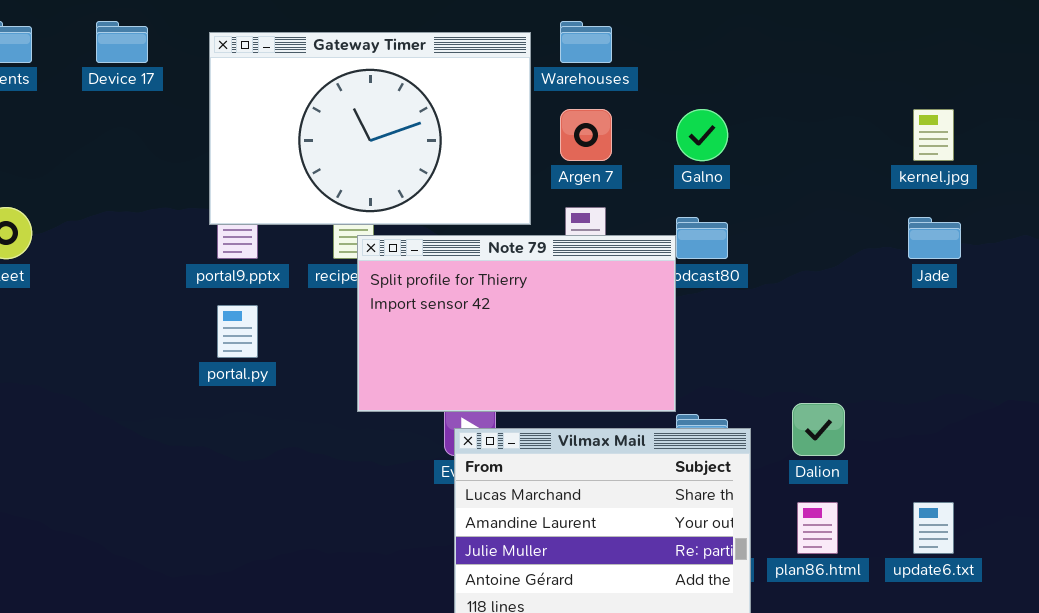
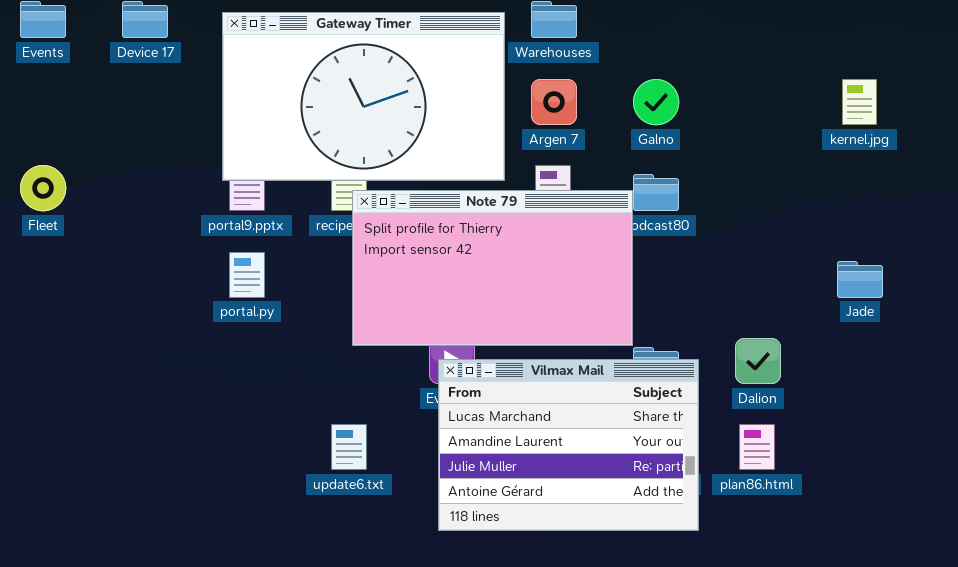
Jade: [908,217,961,259] -> [837,261,883,298], moved
update6.txt: [913,502,954,554] -> [331,424,367,470], moved

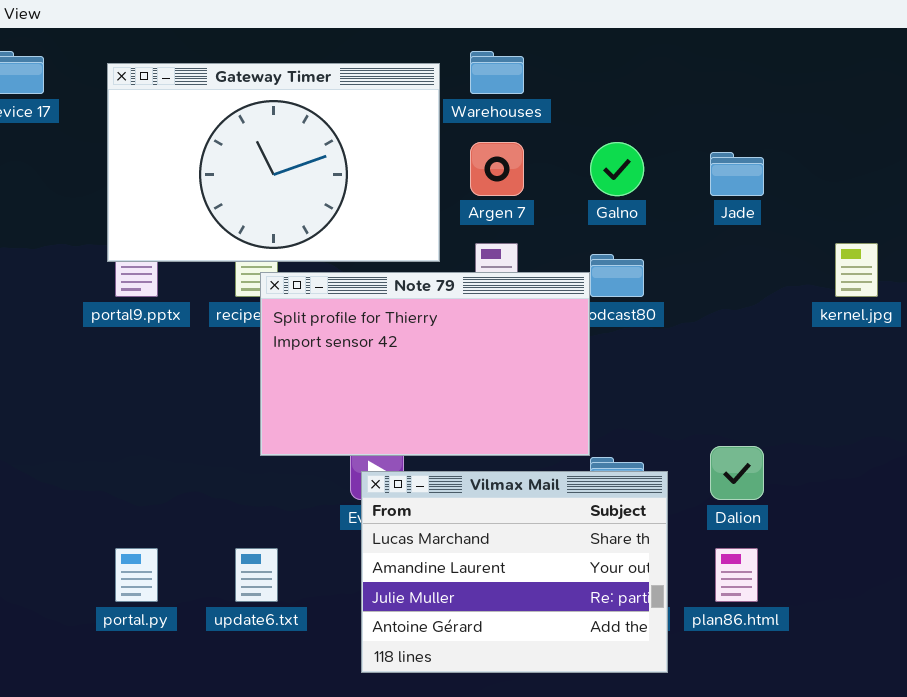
kernel.jpg: [842,79,877,125] -> [835,243,878,297], moved
portal.py: [229,252,265,298] -> [115,548,158,602], moved
Jade: [837,261,883,298] -> [710,152,764,196], moved

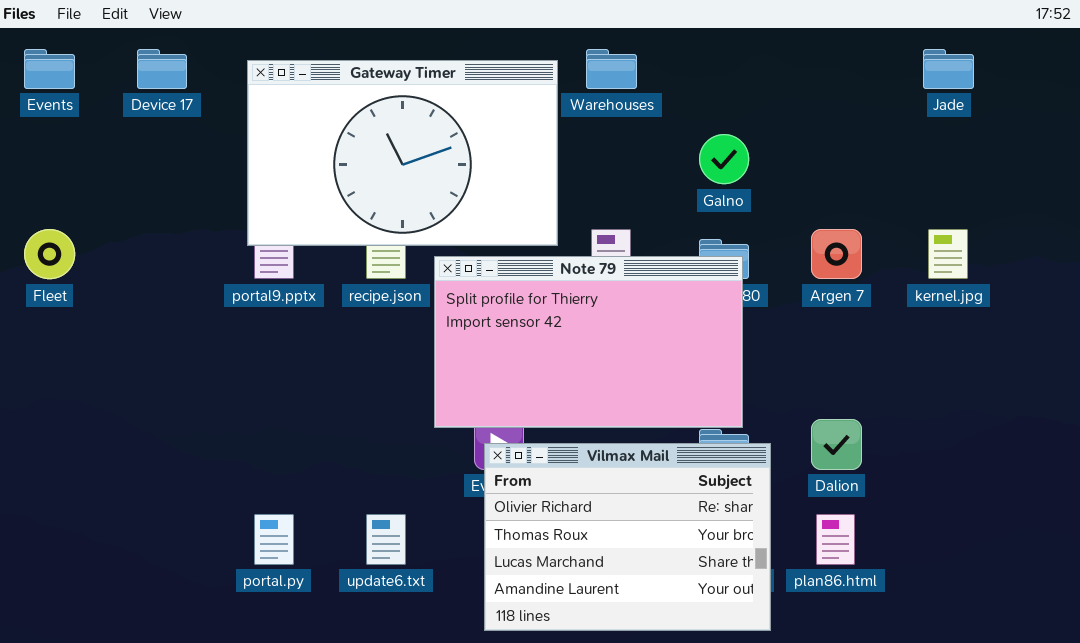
Argen 7: [470,142,524,196] -> [811,229,862,279], moved
Jade: [710,152,764,196] -> [923,49,974,89], moved
Note 79: [260,272,590,456] -> [434,256,743,428], moved
Vilmax Mail: [361,471,668,673] -> [484,443,771,631], scrolled up 2 rows

